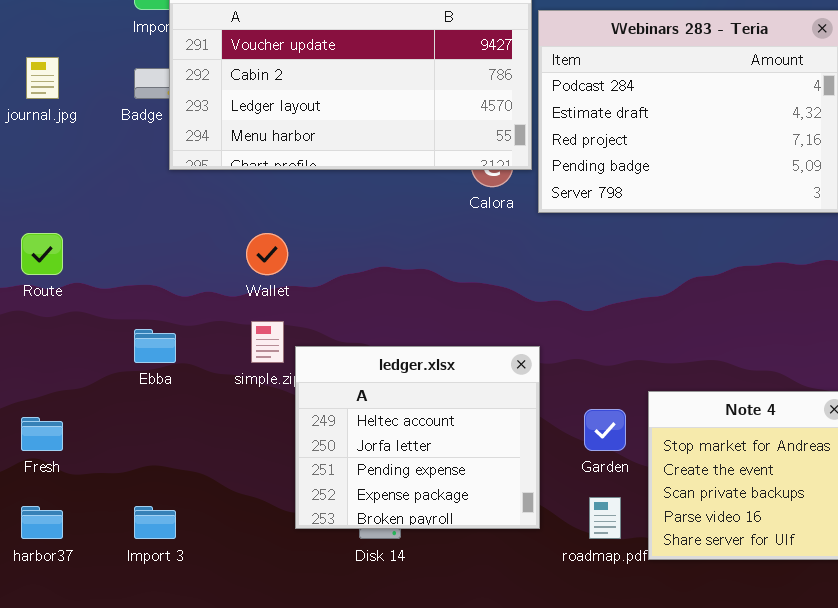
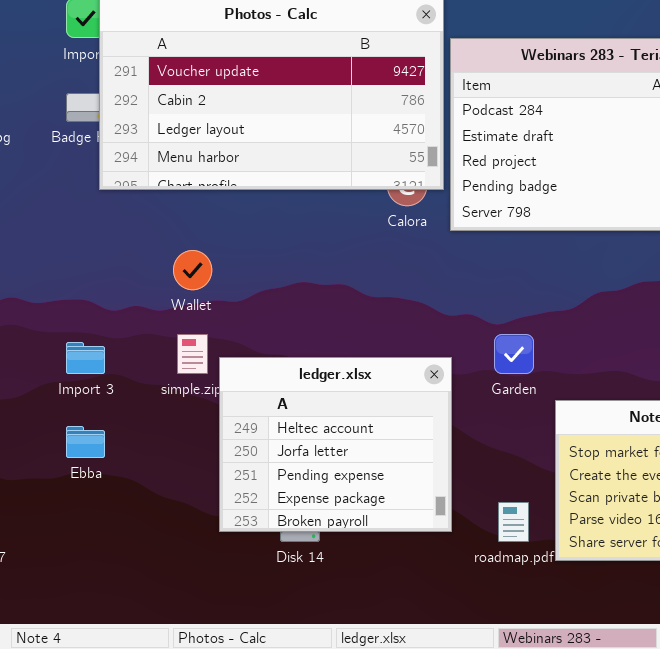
Ebba: [134,329,176,363] -> [66,426,105,458], moved
Garden: [584,409,626,451] -> [494,334,534,374], moved
Import 3: [134,506,176,539] -> [66,342,105,374], moved

